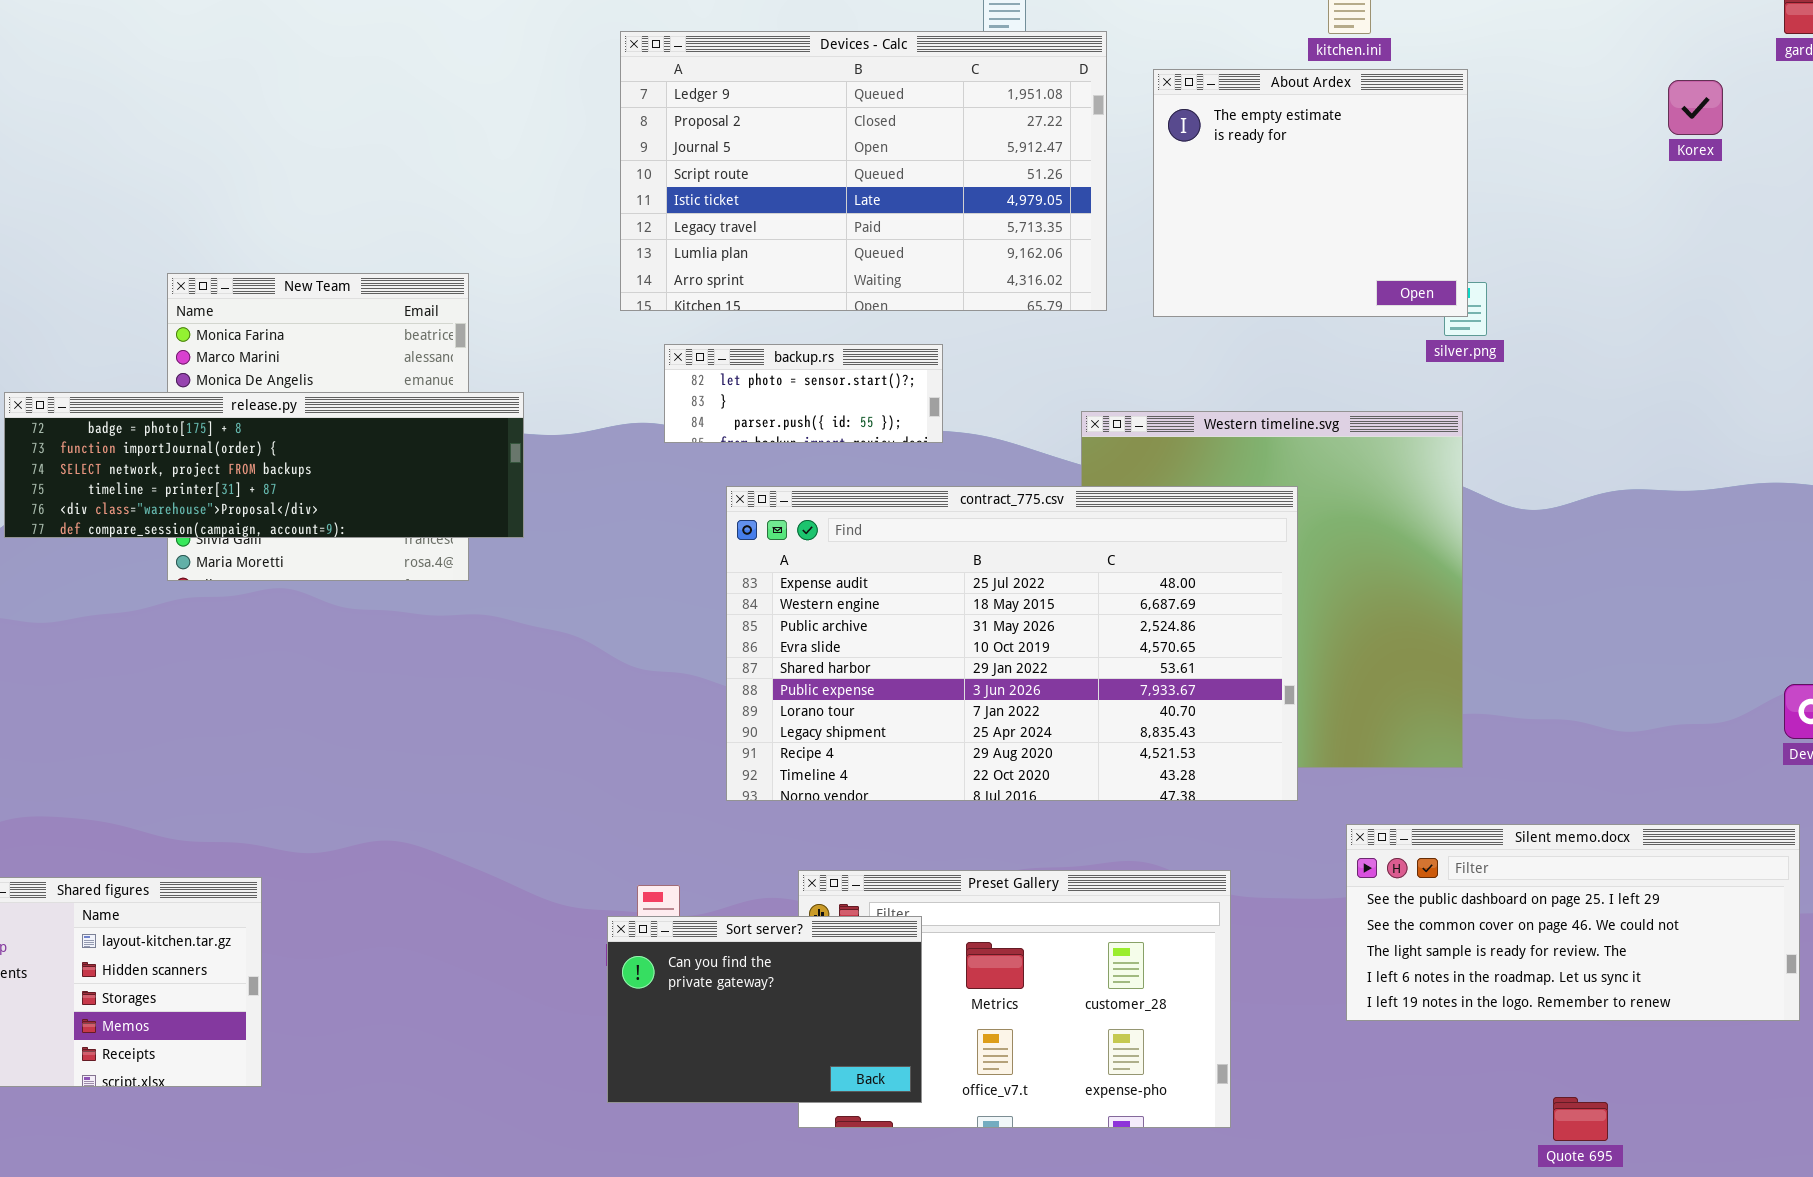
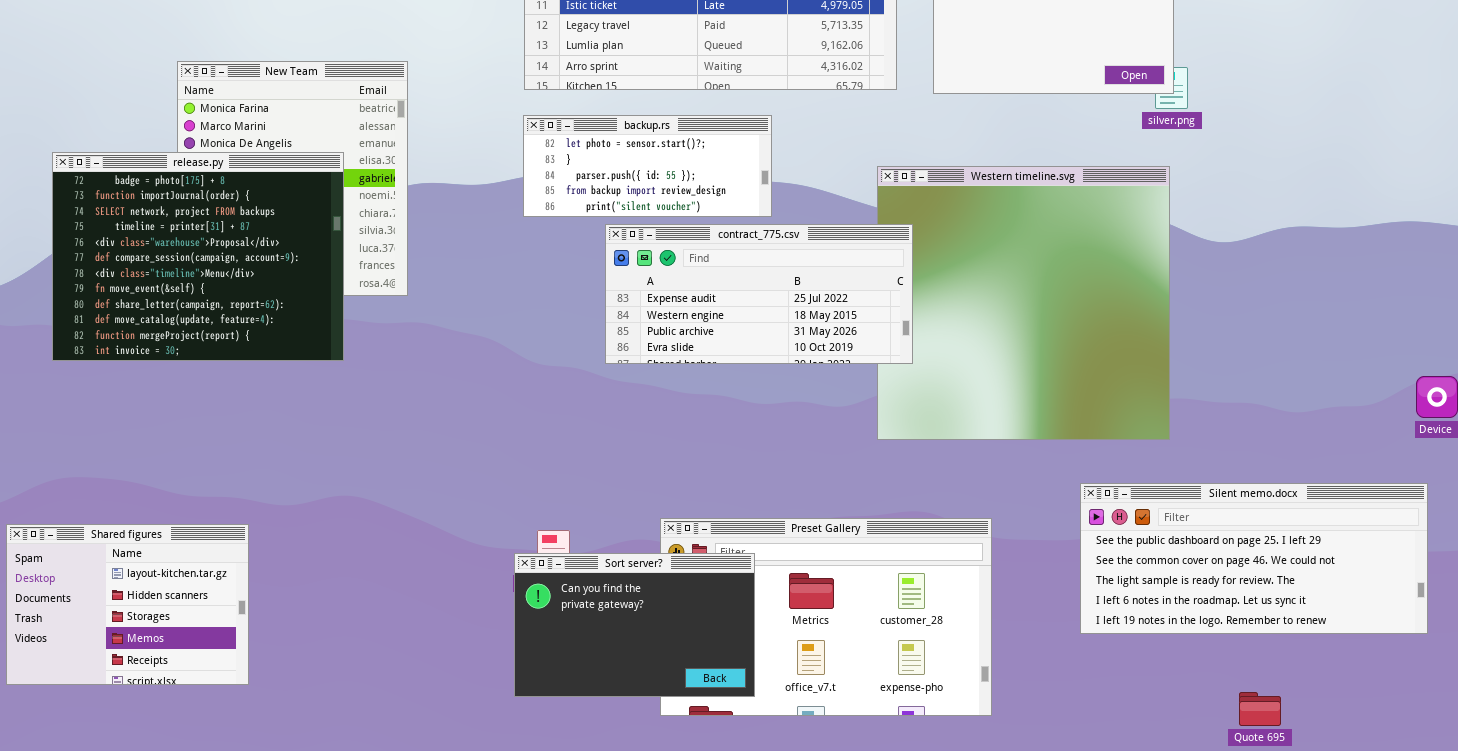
backup.rs: [664,344,943,443] -> [523,115,772,217], resized
release.py: [4,392,524,538] -> [52,152,344,361], resized
contract_775.csv: [726,486,1298,801] -> [605,224,913,364], resized

